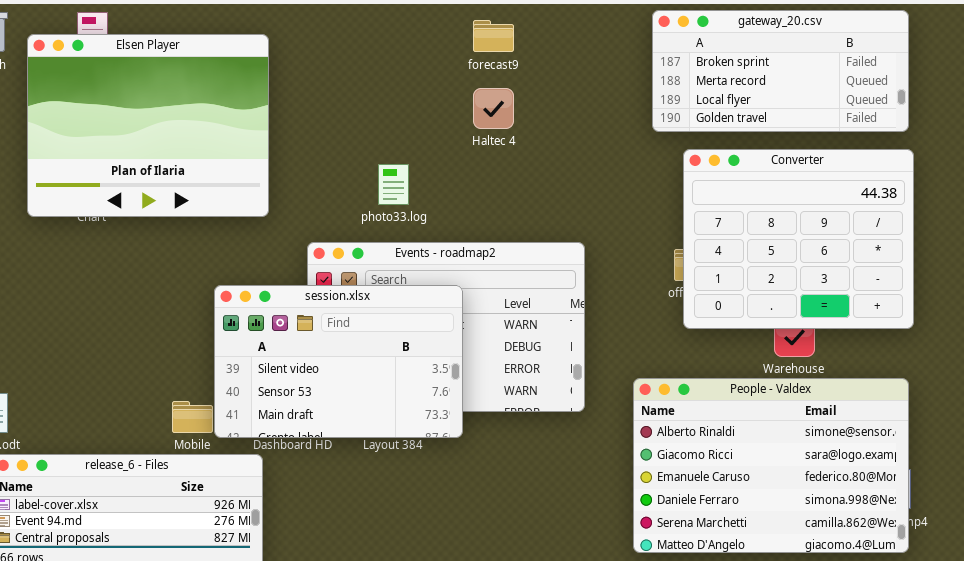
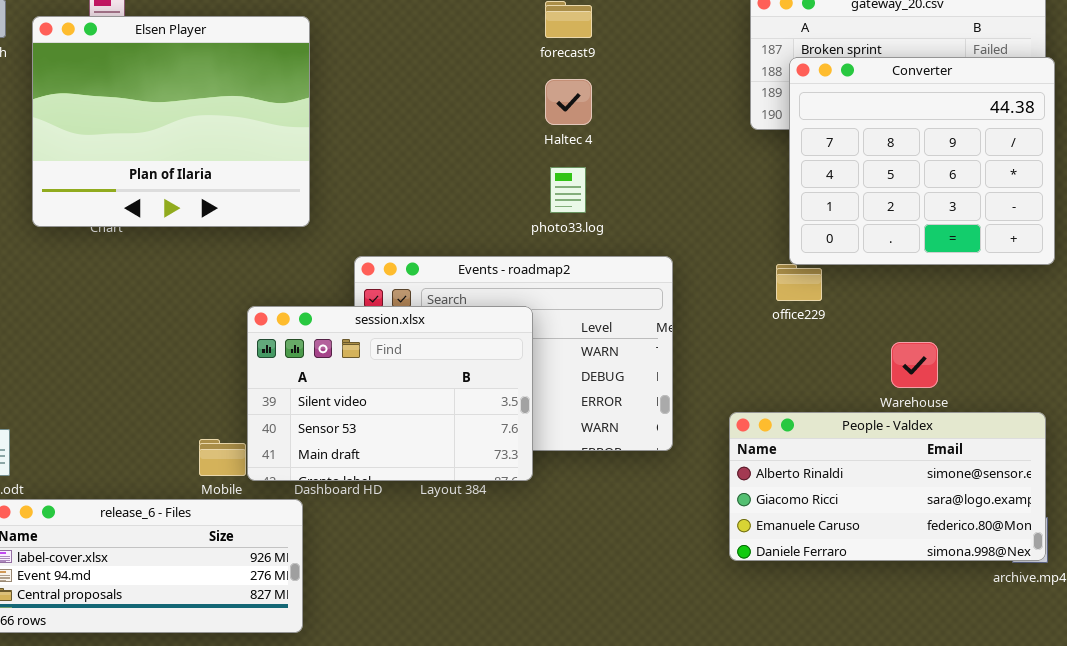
Converter: [683,149,914,329] -> [789,57,1055,265], moved
photo33.log: [378,164,409,205] -> [550,167,586,213], moved
People - Valdex: [633,378,909,553] -> [729,412,1046,561], resized

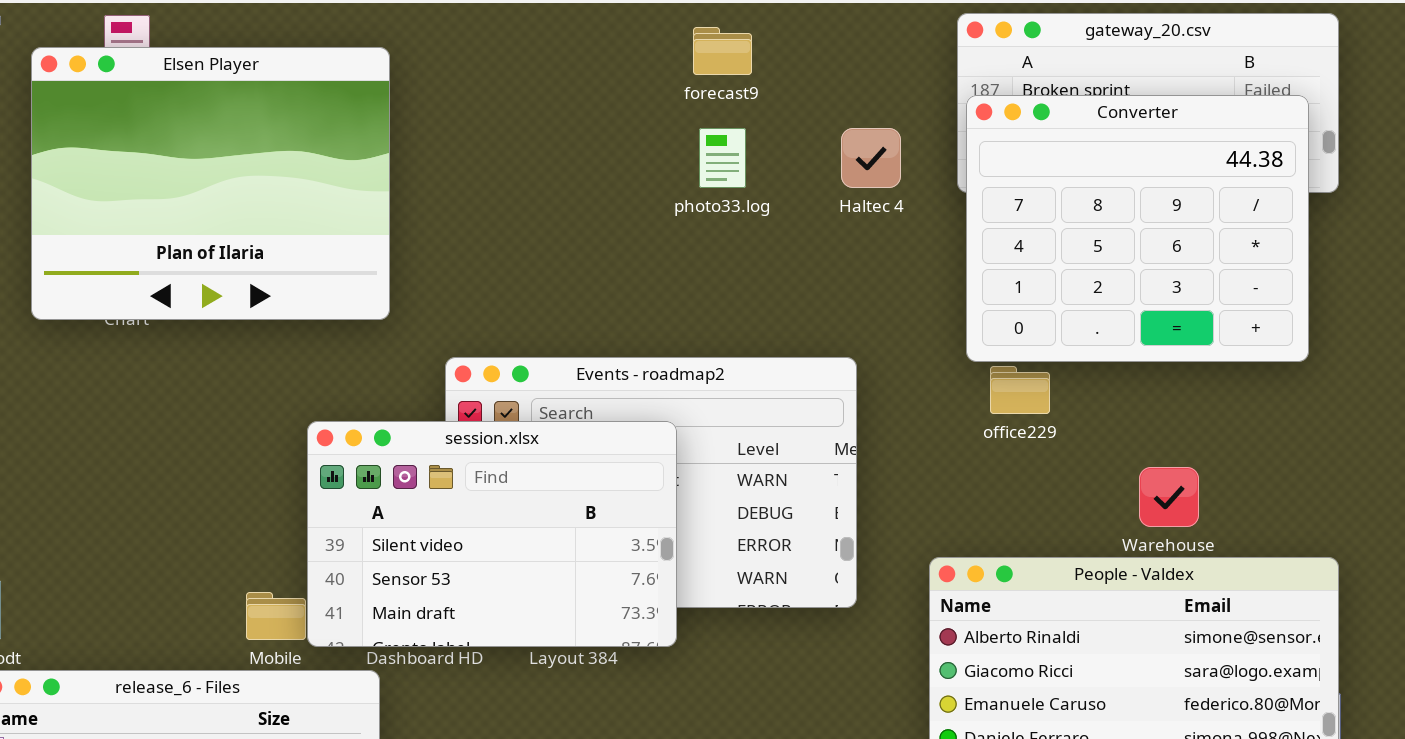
Converter: [789,57,1055,265] -> [966,95,1309,362], moved
Haltec 4: [545,79,592,125] -> [841,128,901,188], moved
photo33.log: [550,167,586,213] -> [699,128,746,188], moved

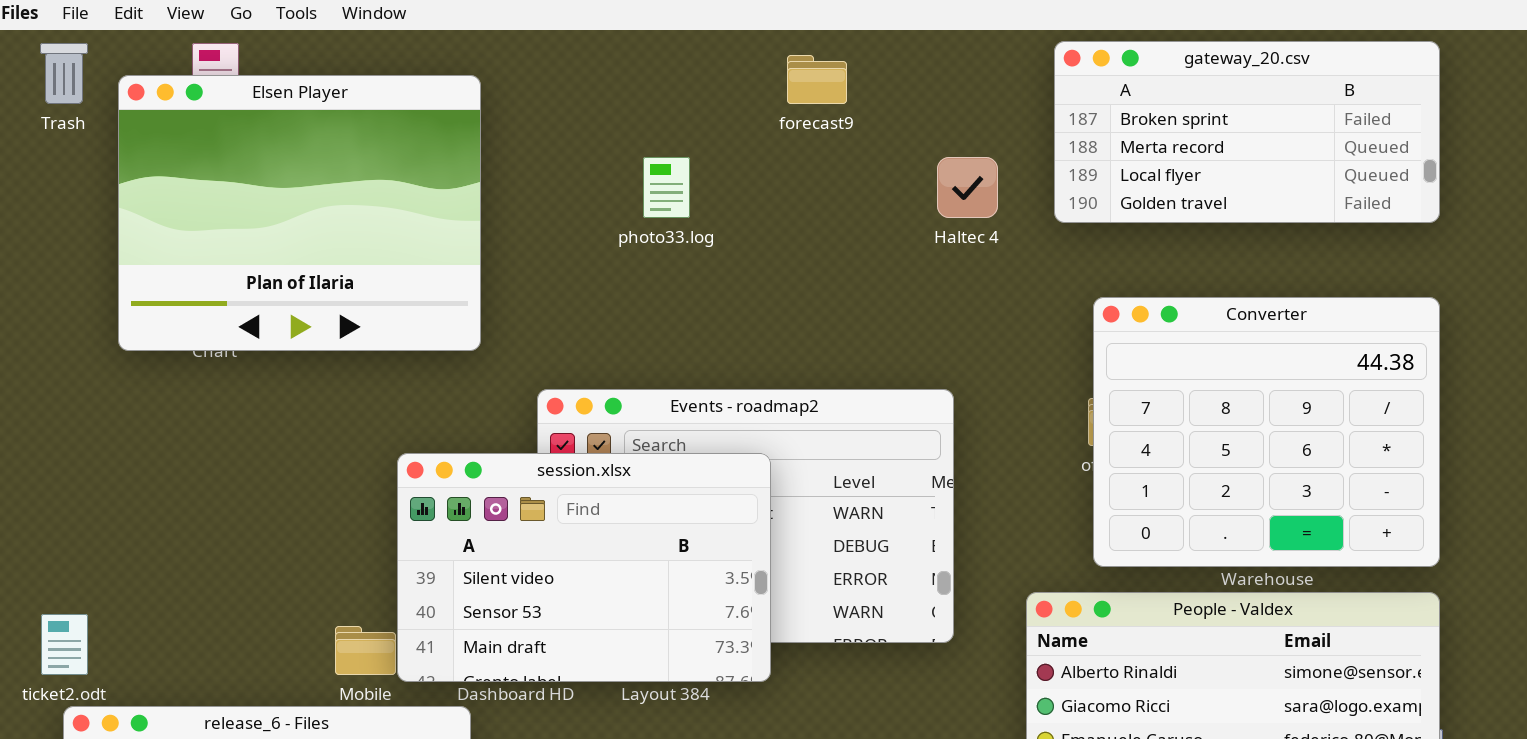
Converter: [966,95,1309,362] -> [1093,297,1440,567], moved
photo33.log: [699,128,746,188] -> [643,157,690,218], moved

